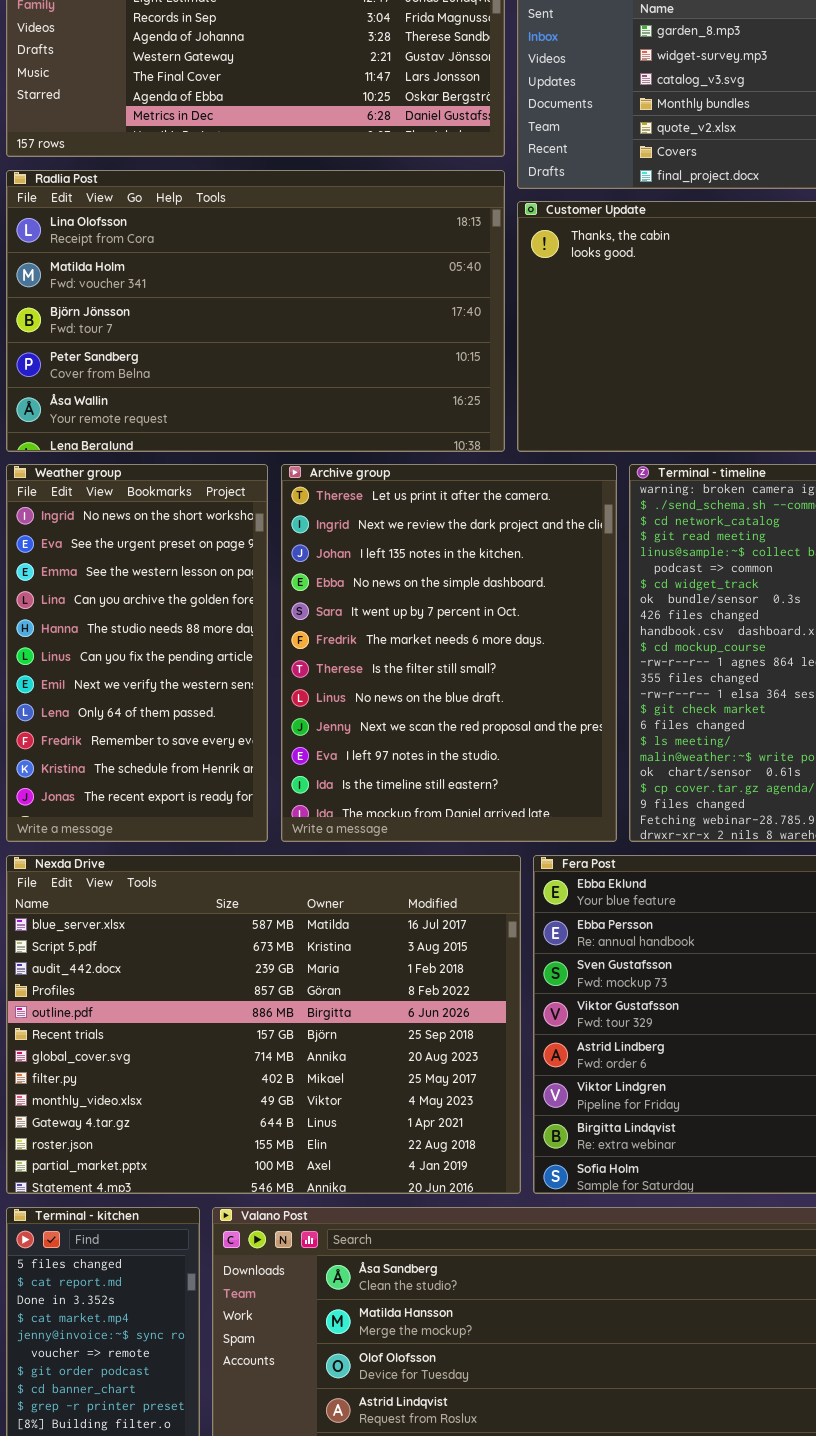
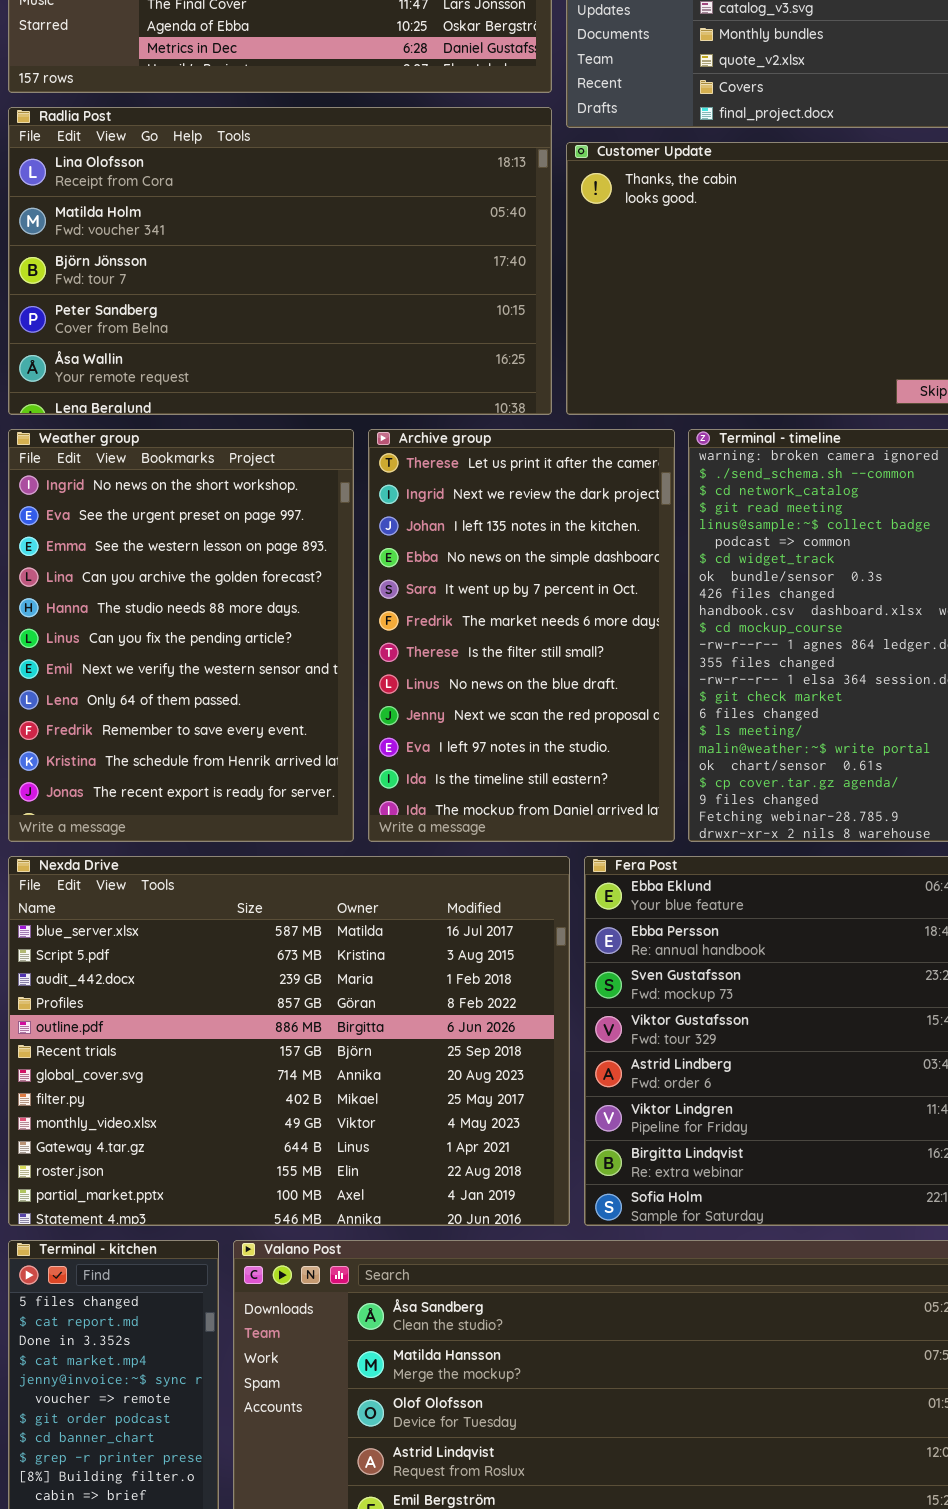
Weather group: [6,464,268,842] -> [8,429,354,842], resized
Archive group: [281,464,617,842] -> [368,429,675,842], resized

